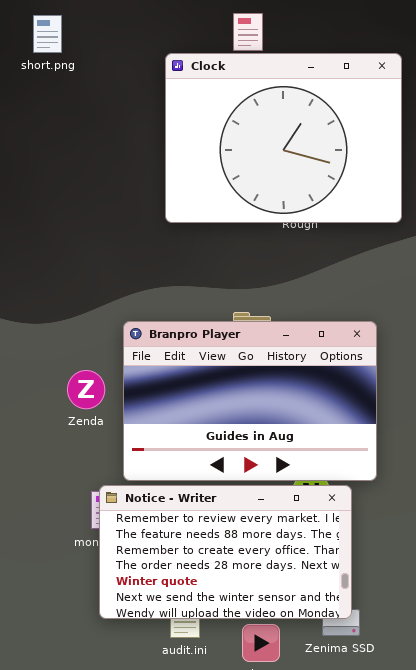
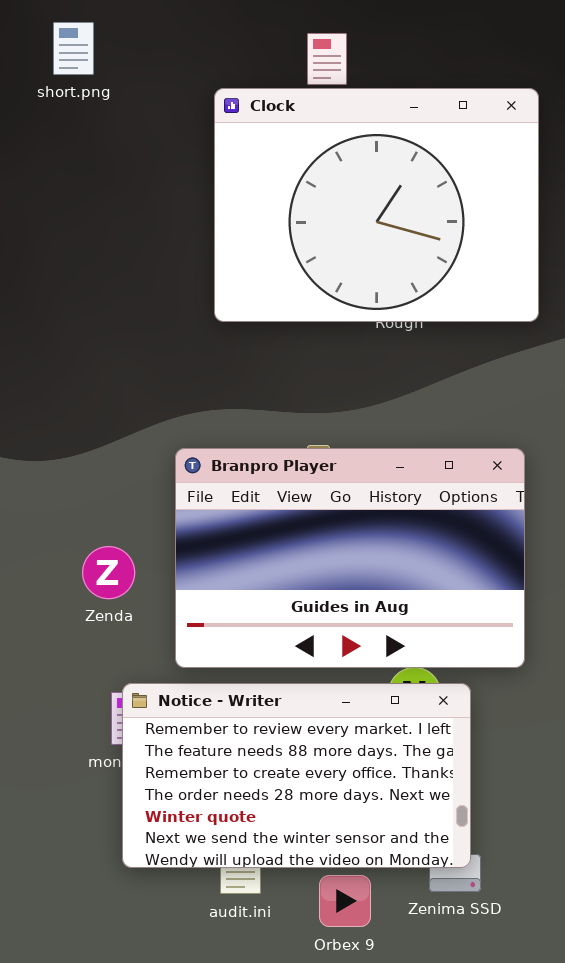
short.png: [33,15,62,53] -> [53,22,94,75], moved
Branpro Player: [123,321,377,481] -> [175,448,525,668], moved
Zenda: [67,370,105,409] -> [82,546,135,599], moved

